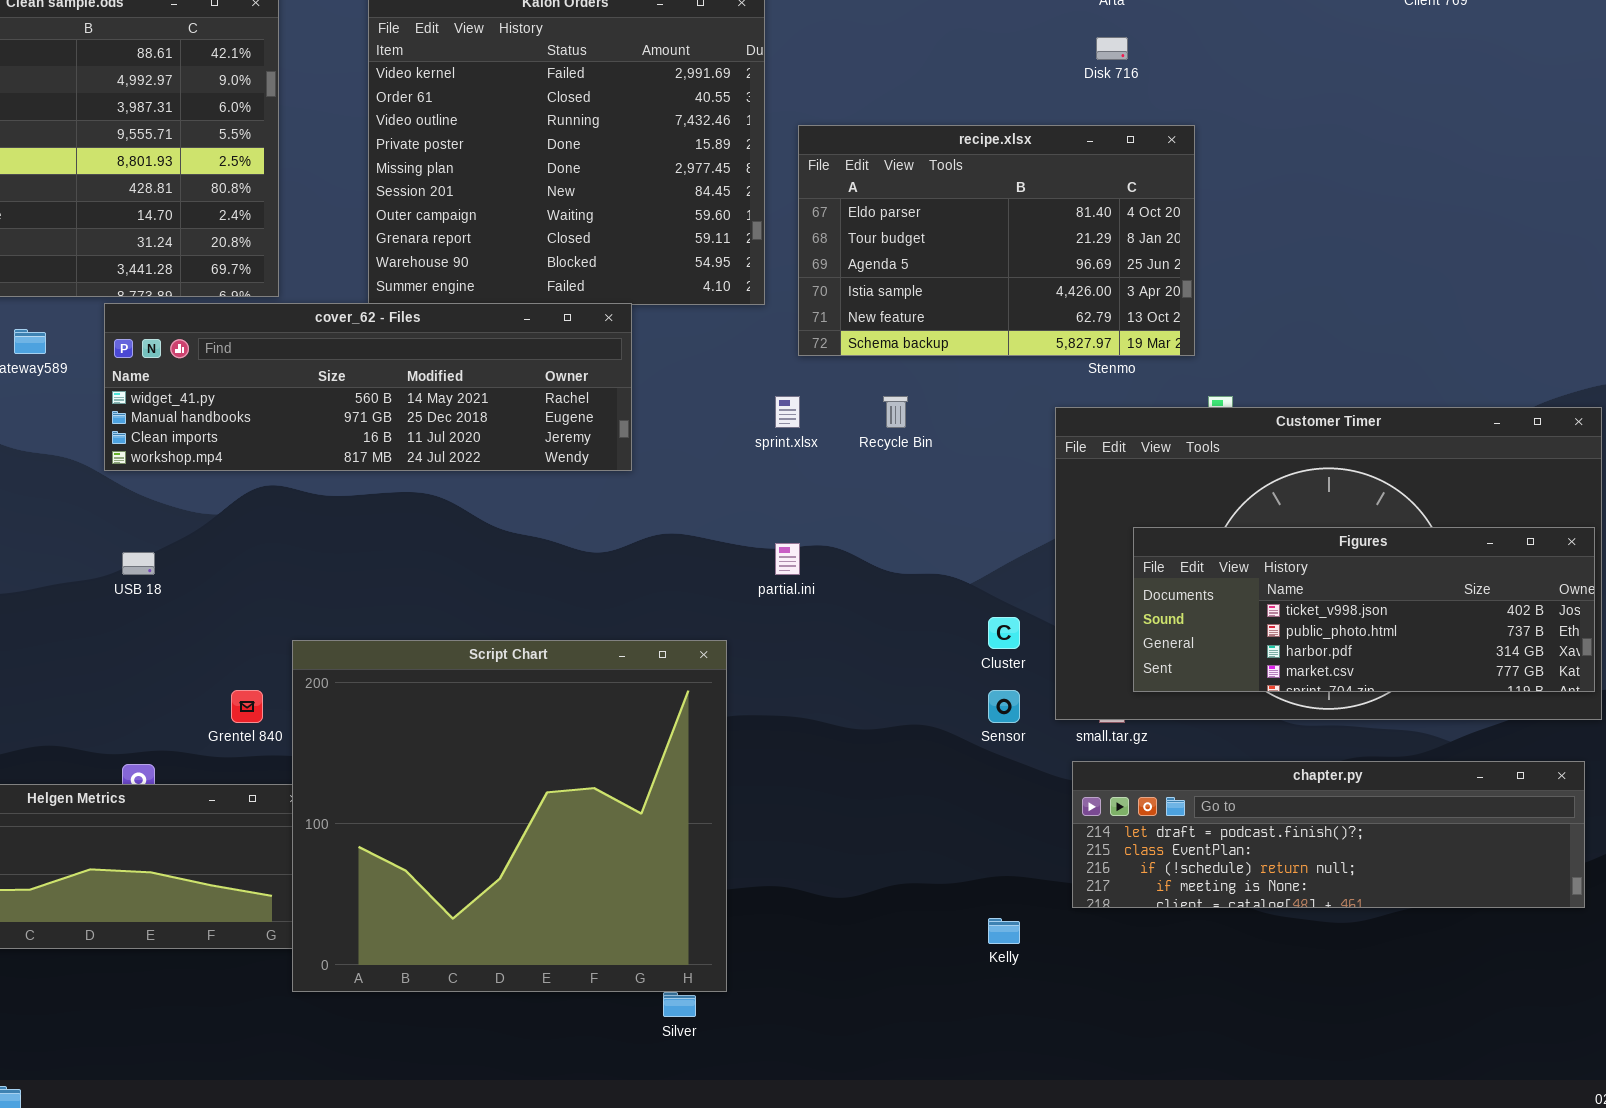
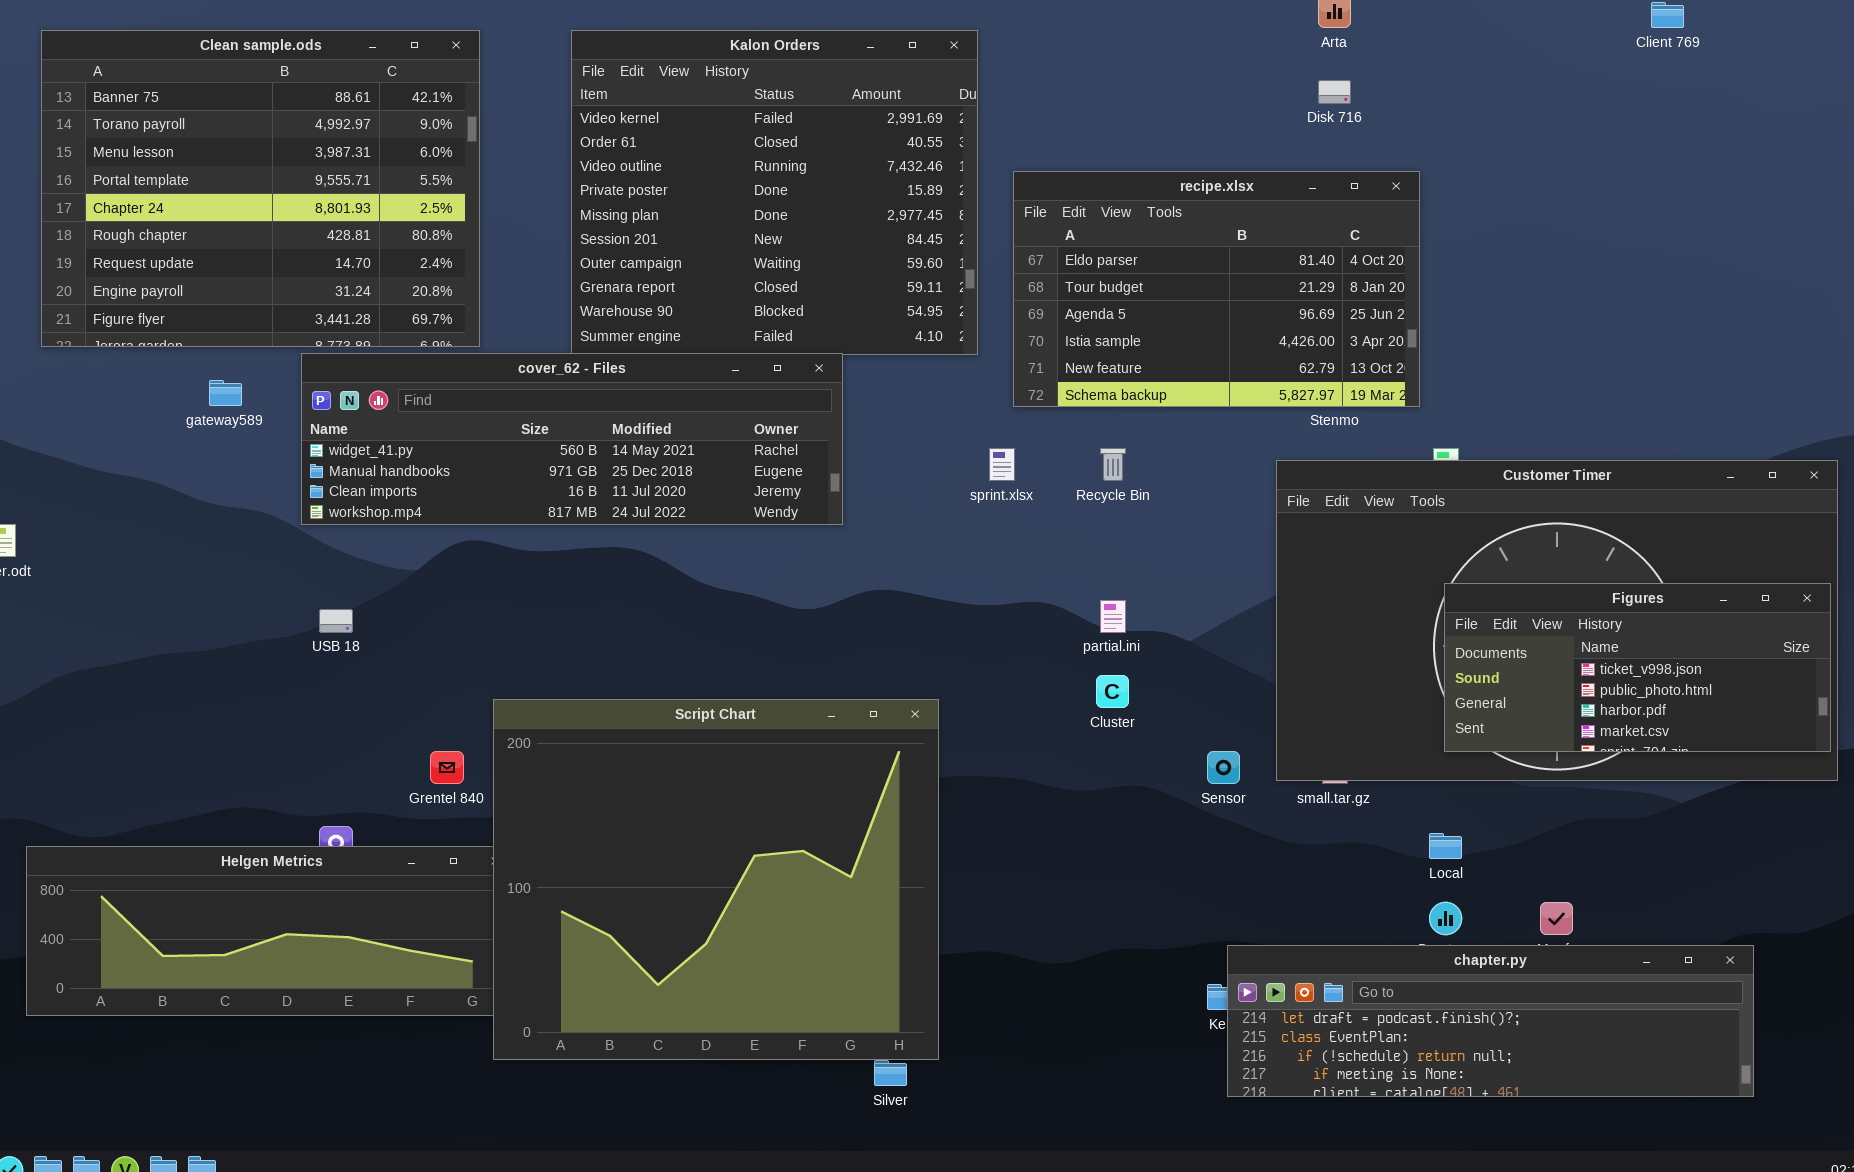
Figures: [1133,527,1595,692] -> [1444,583,1831,752], resized
partial.ini: [775,543,800,575] -> [1100,600,1126,633], moved
Cluster: [988,617,1020,649] -> [1096,675,1129,708], moved
chapter.py: [1072,761,1585,908] -> [1227,945,1754,1097], moved

